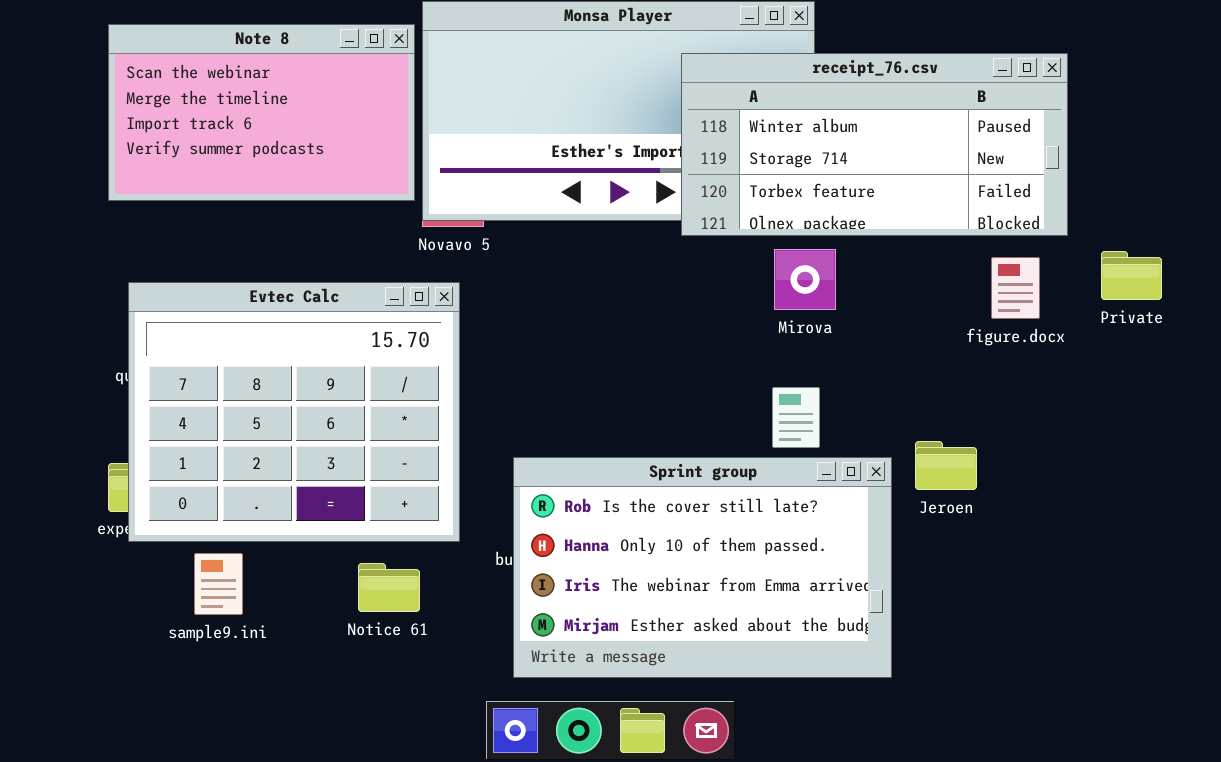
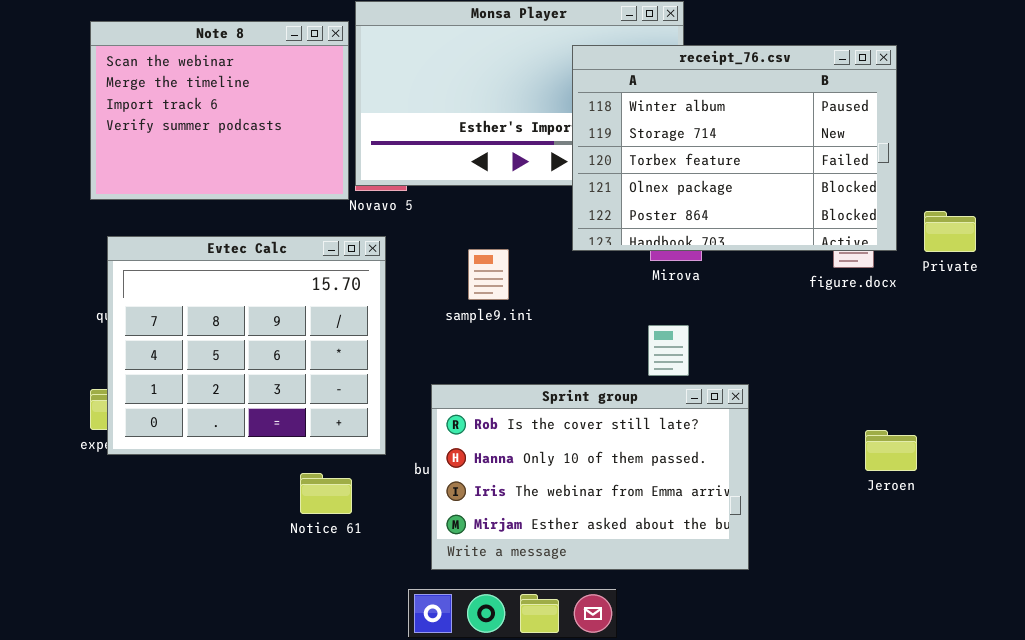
Note 8: [108,24,415,201] -> [90,21,349,200], resized
receipt_76.csv: [681,53,1068,236] -> [572,45,897,251], resized
Jeroen: [915,441,977,490] -> [865,430,917,471], moved
sample9.ini: [194,553,243,615] -> [468,249,509,300], moved

